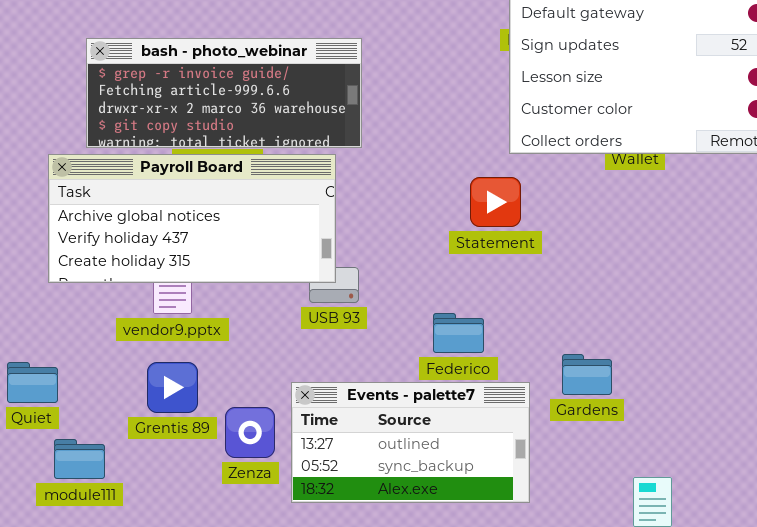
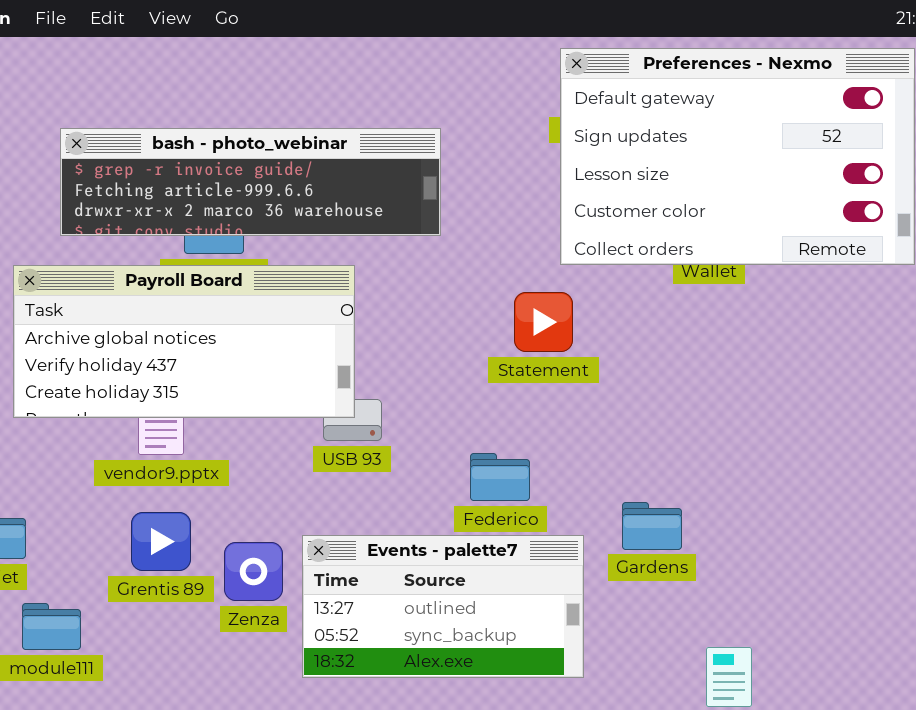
bash - photo_webinar: [86,38,362,148] -> [60,128,441,236], resized
Zenza: [225,407,275,458] -> [224,542,283,601], moved

